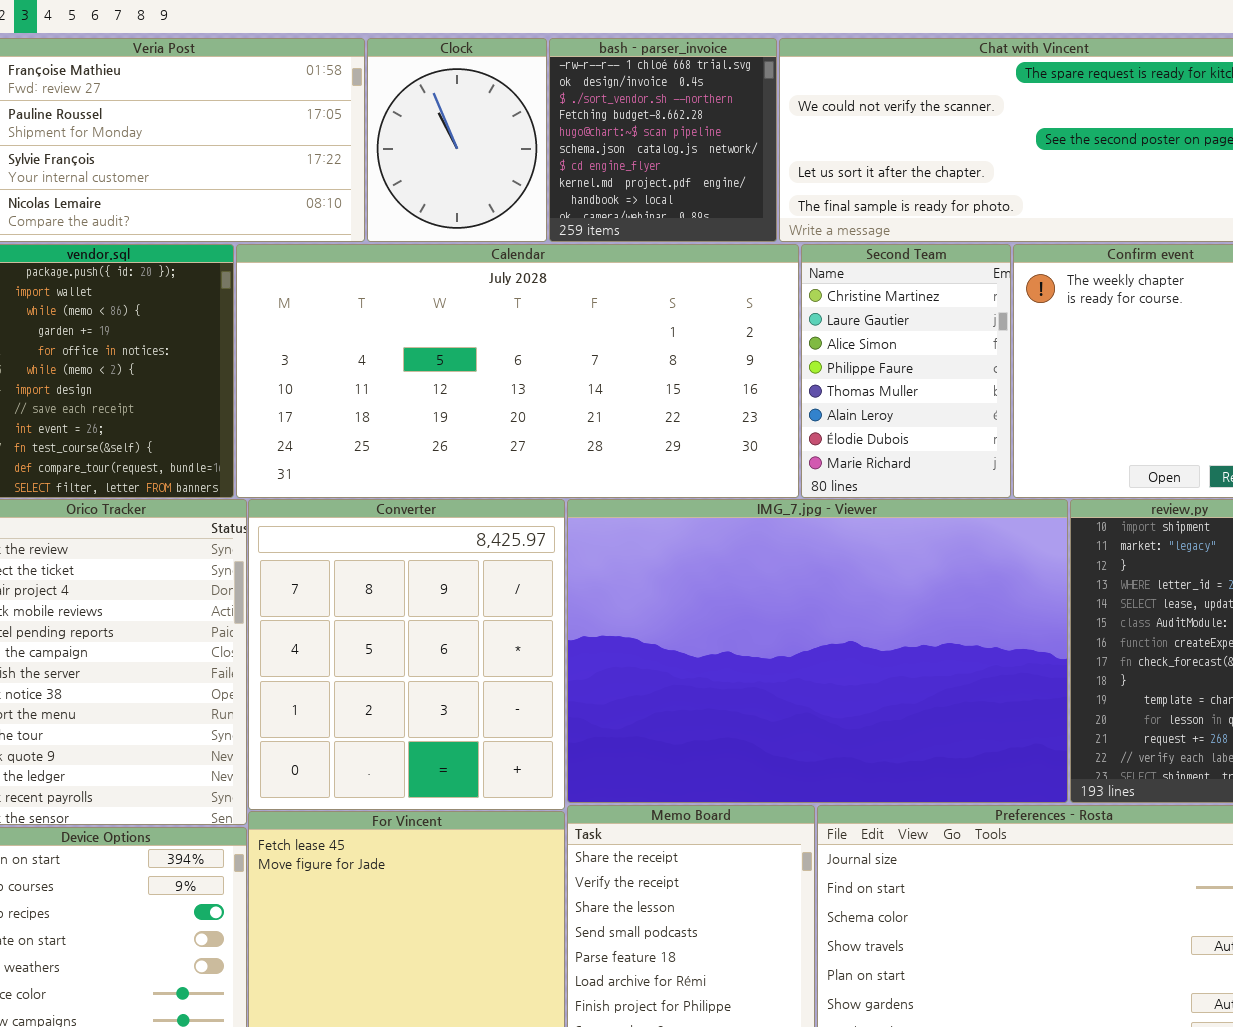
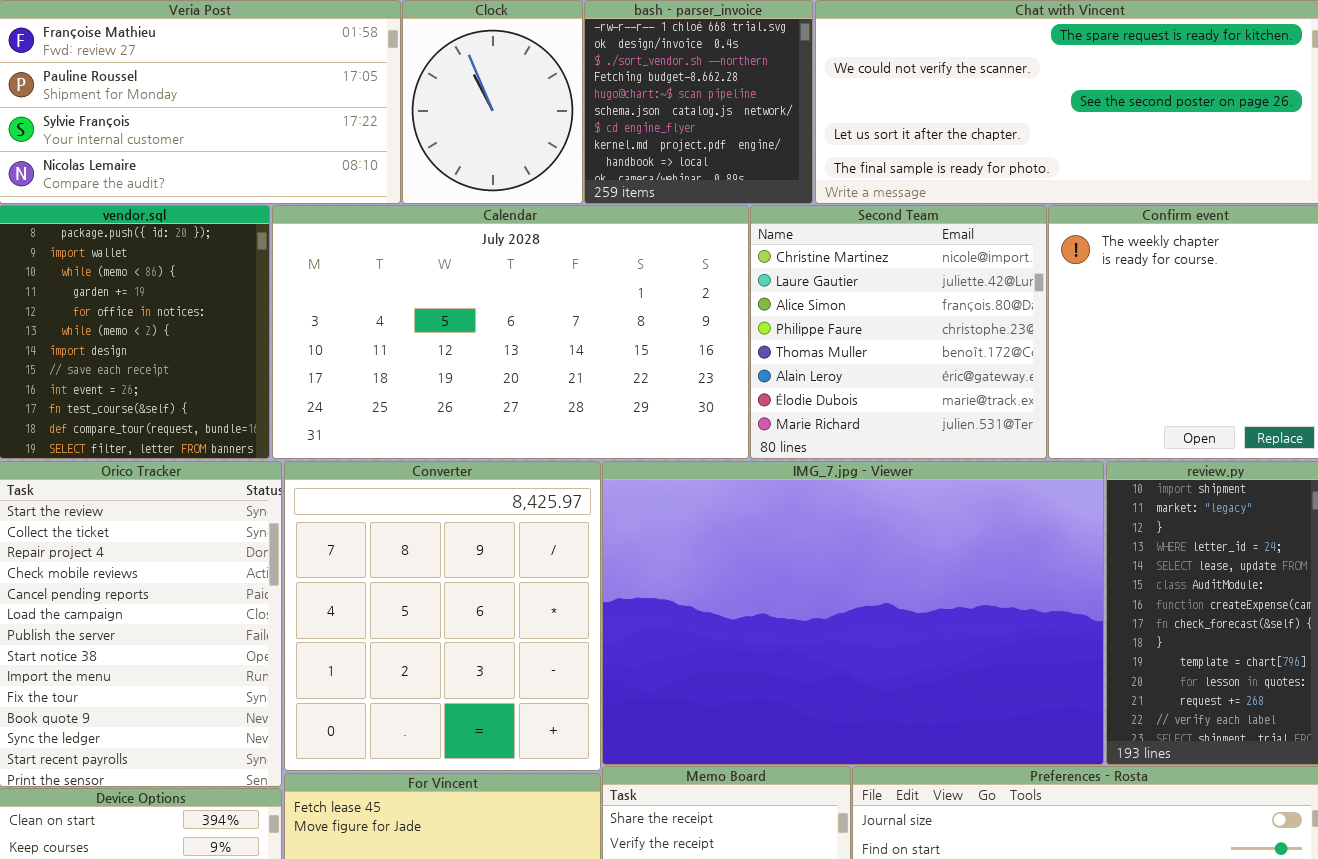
Calendar: [236,244,799,498] -> [272,205,749,459], resized
Second Team: [801,244,1011,498] -> [750,205,1047,459], resized

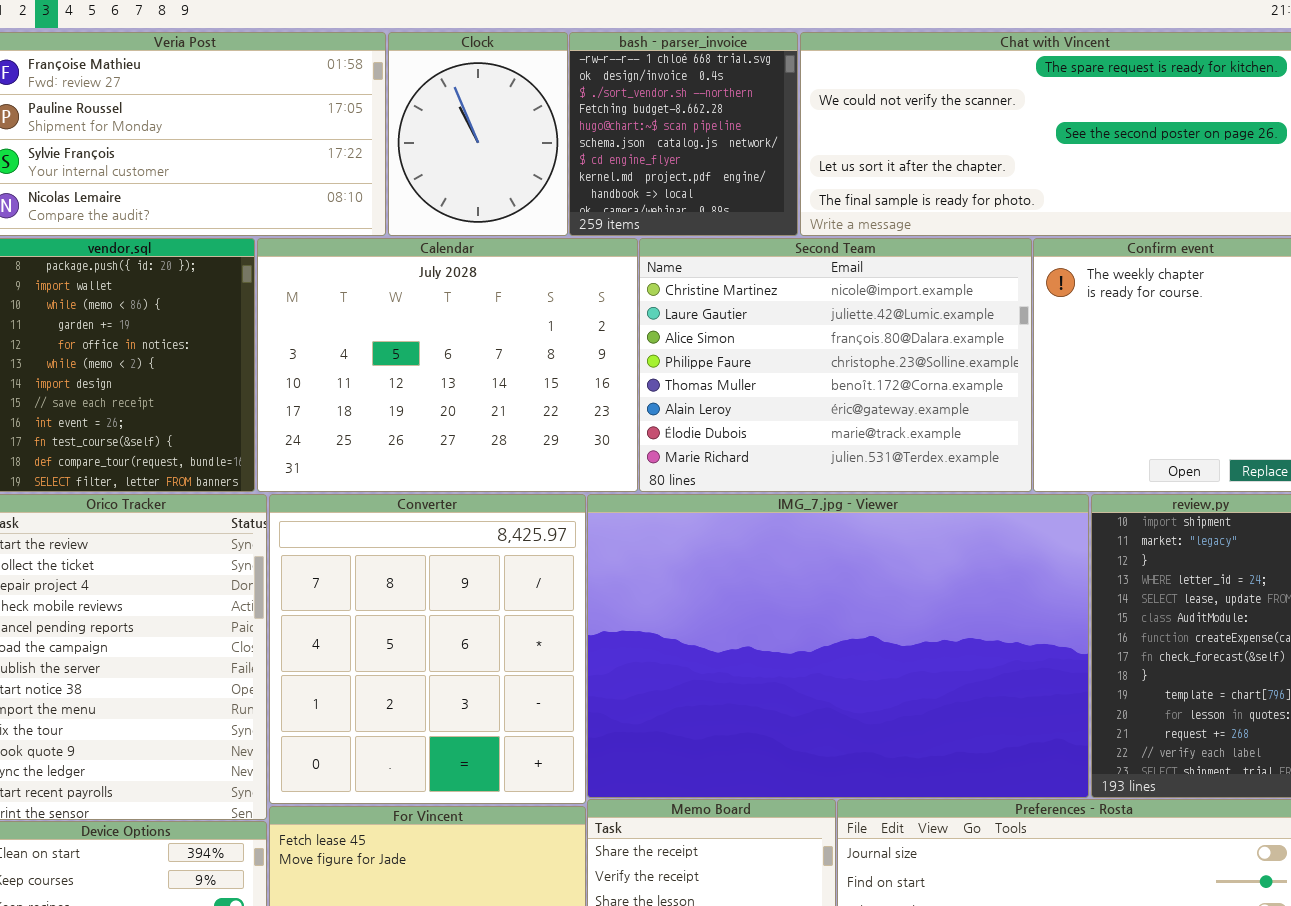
Calendar: [272,205,749,459] -> [257,238,638,492], resized
Second Team: [750,205,1047,459] -> [639,238,1032,492], resized

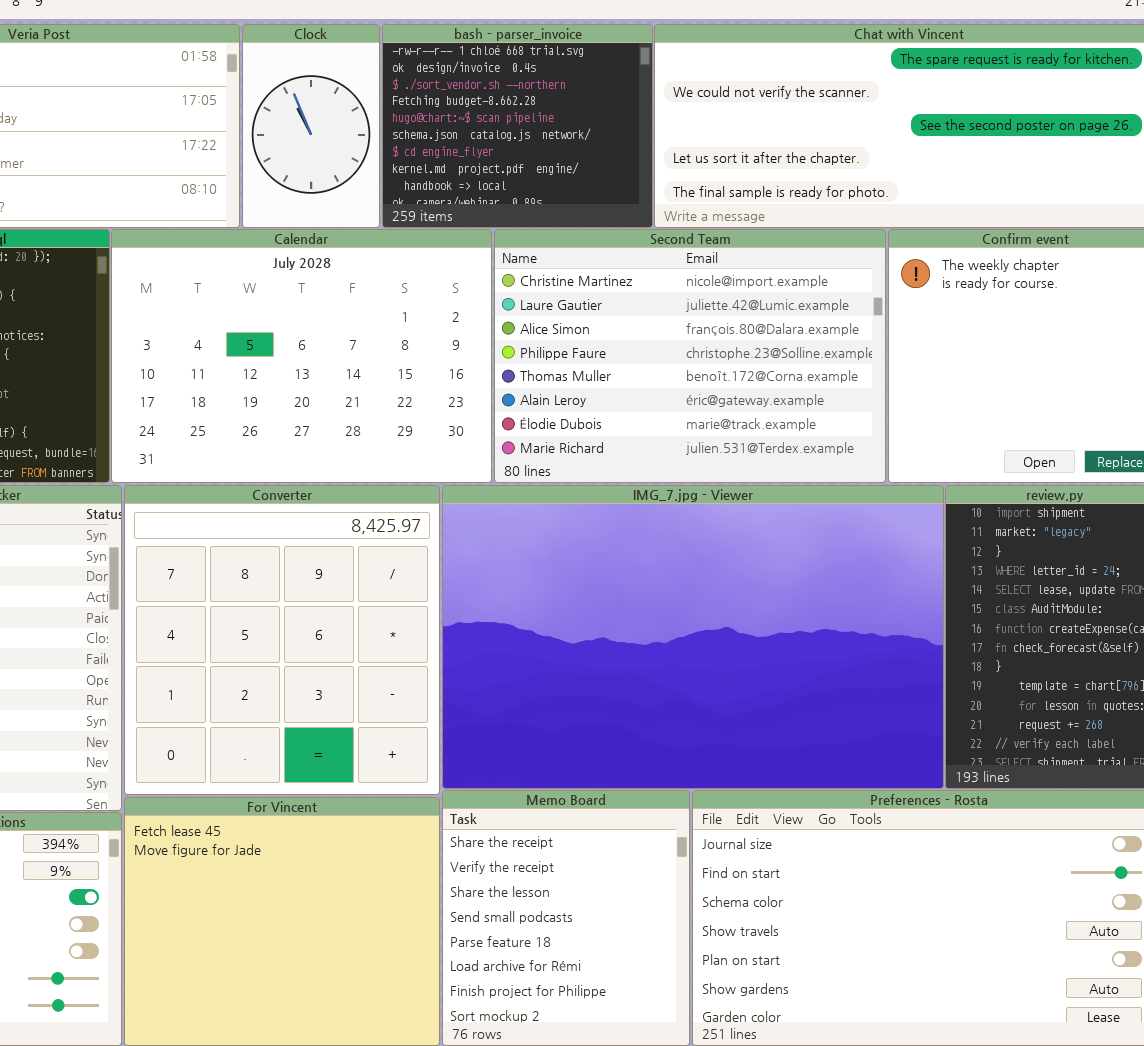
Clock: [388,32,568,236] -> [242,24,380,228], resized
bash - parser_invoice: [569,32,798,236] -> [382,24,653,228], resized

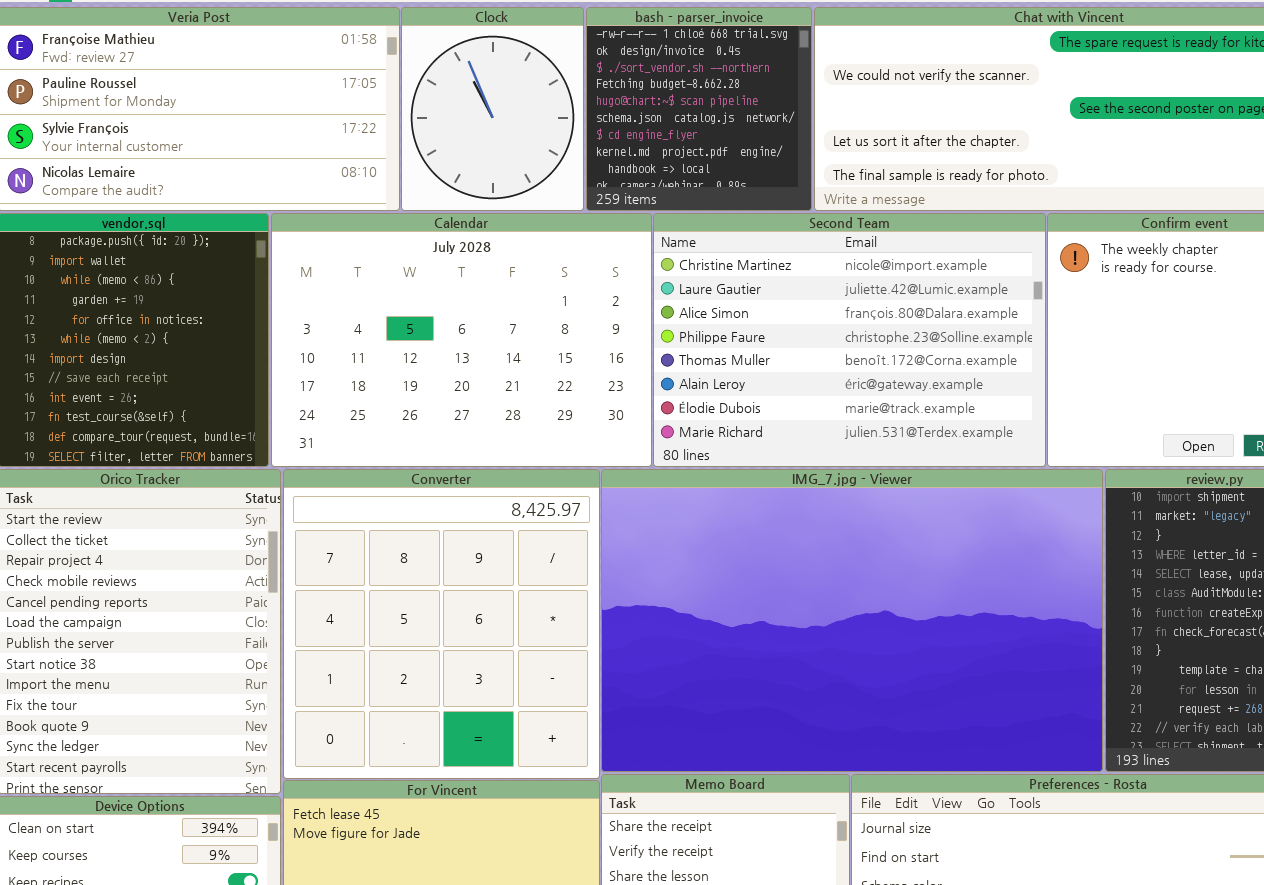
Clock: [242,24,380,228] -> [401,7,584,211], resized
bash - parser_invoice: [382,24,653,228] -> [586,7,812,211], resized

